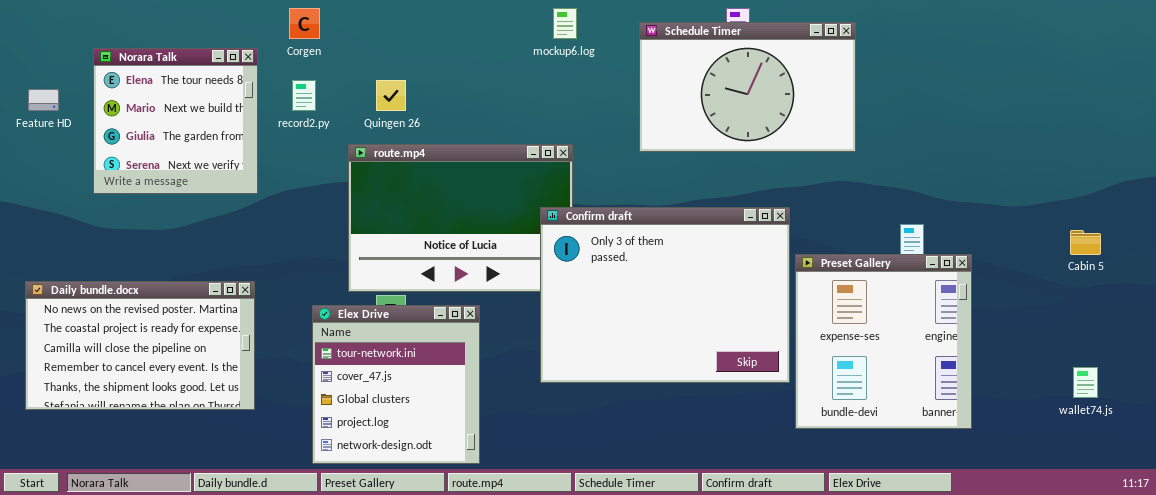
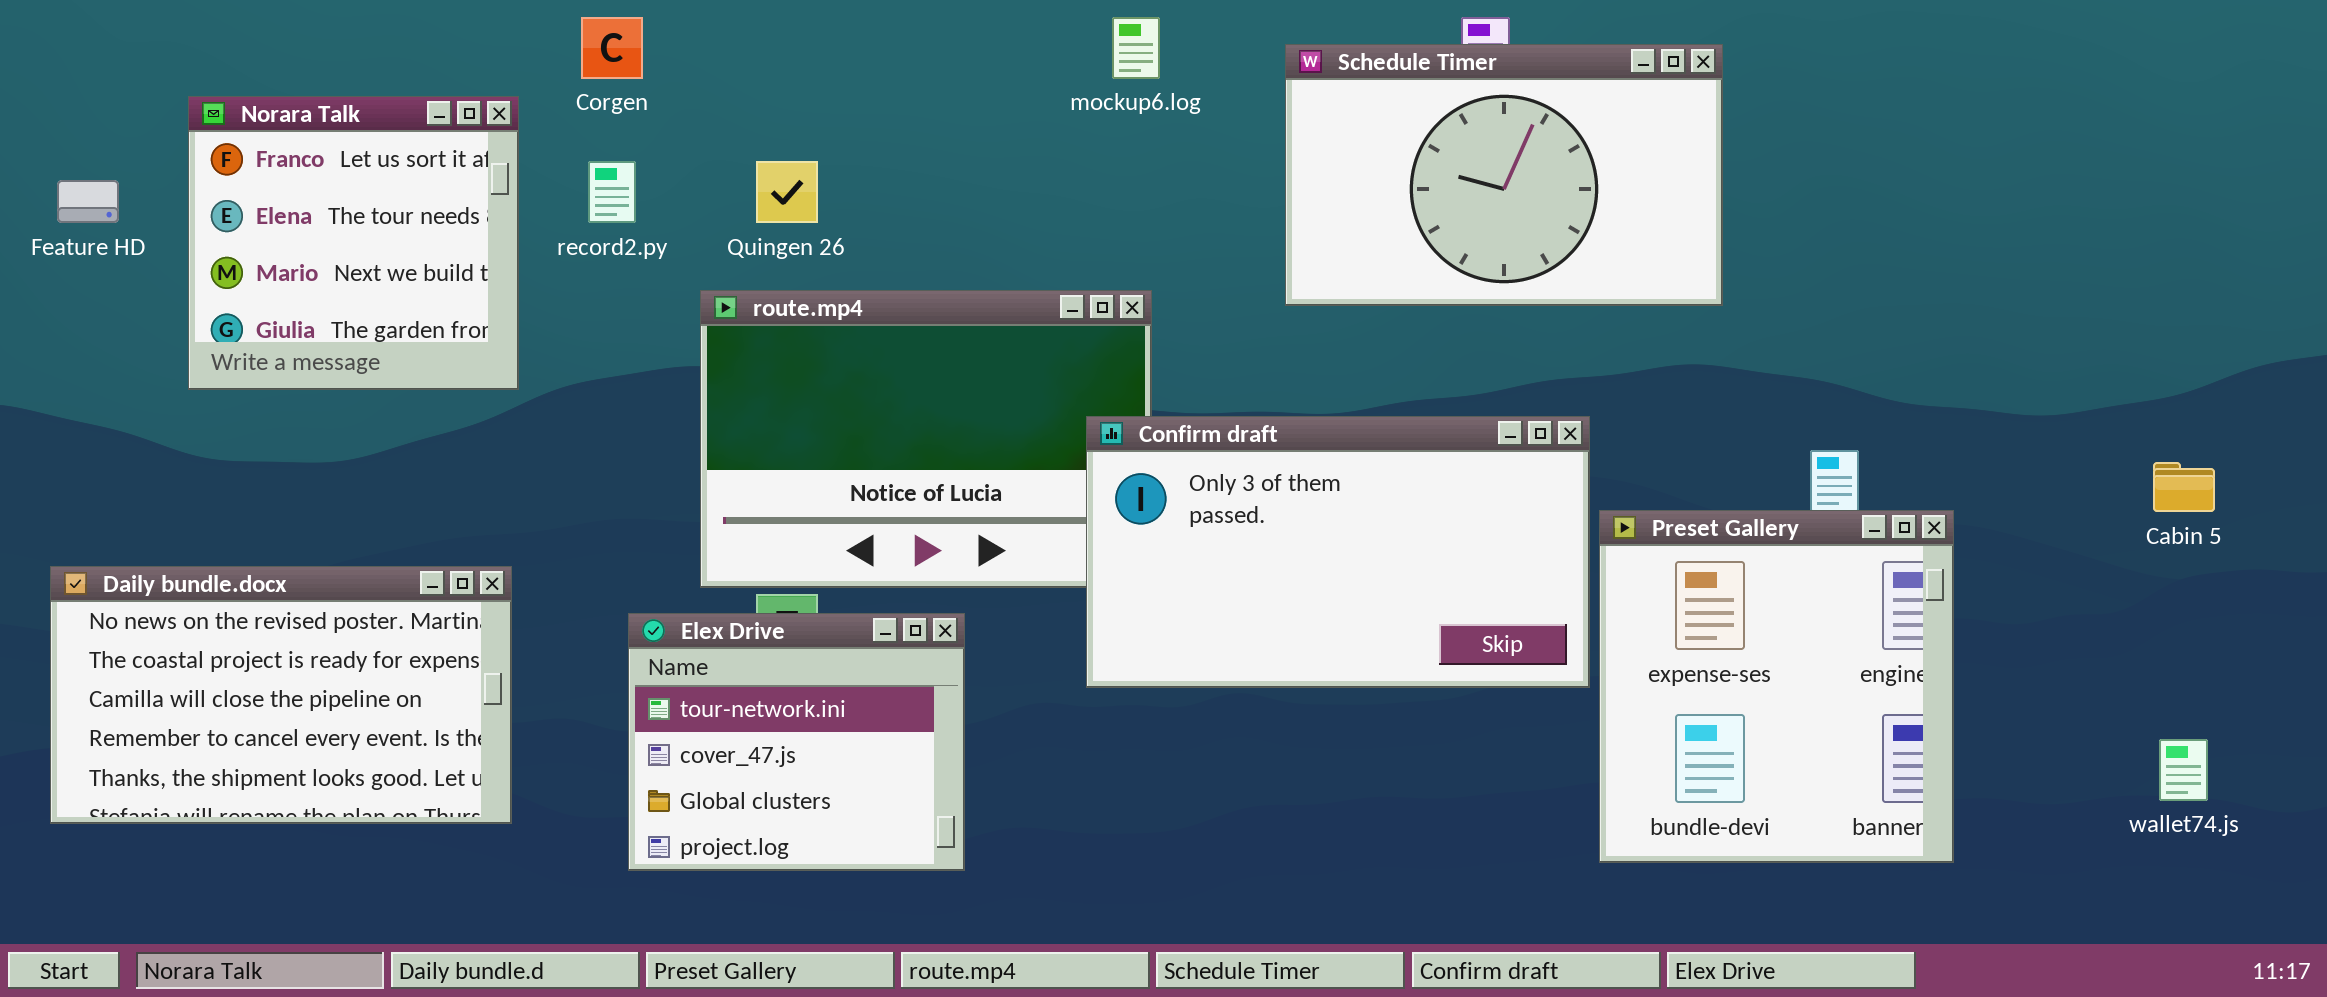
Norara Talk: [93,48,258,194] -> [188,96,519,390], scrolled up 1 row
Confirm draft: [540,207,790,383] -> [1086,416,1590,688], resized
Elex Drive: [312,305,480,464] -> [628,613,965,871], resized

